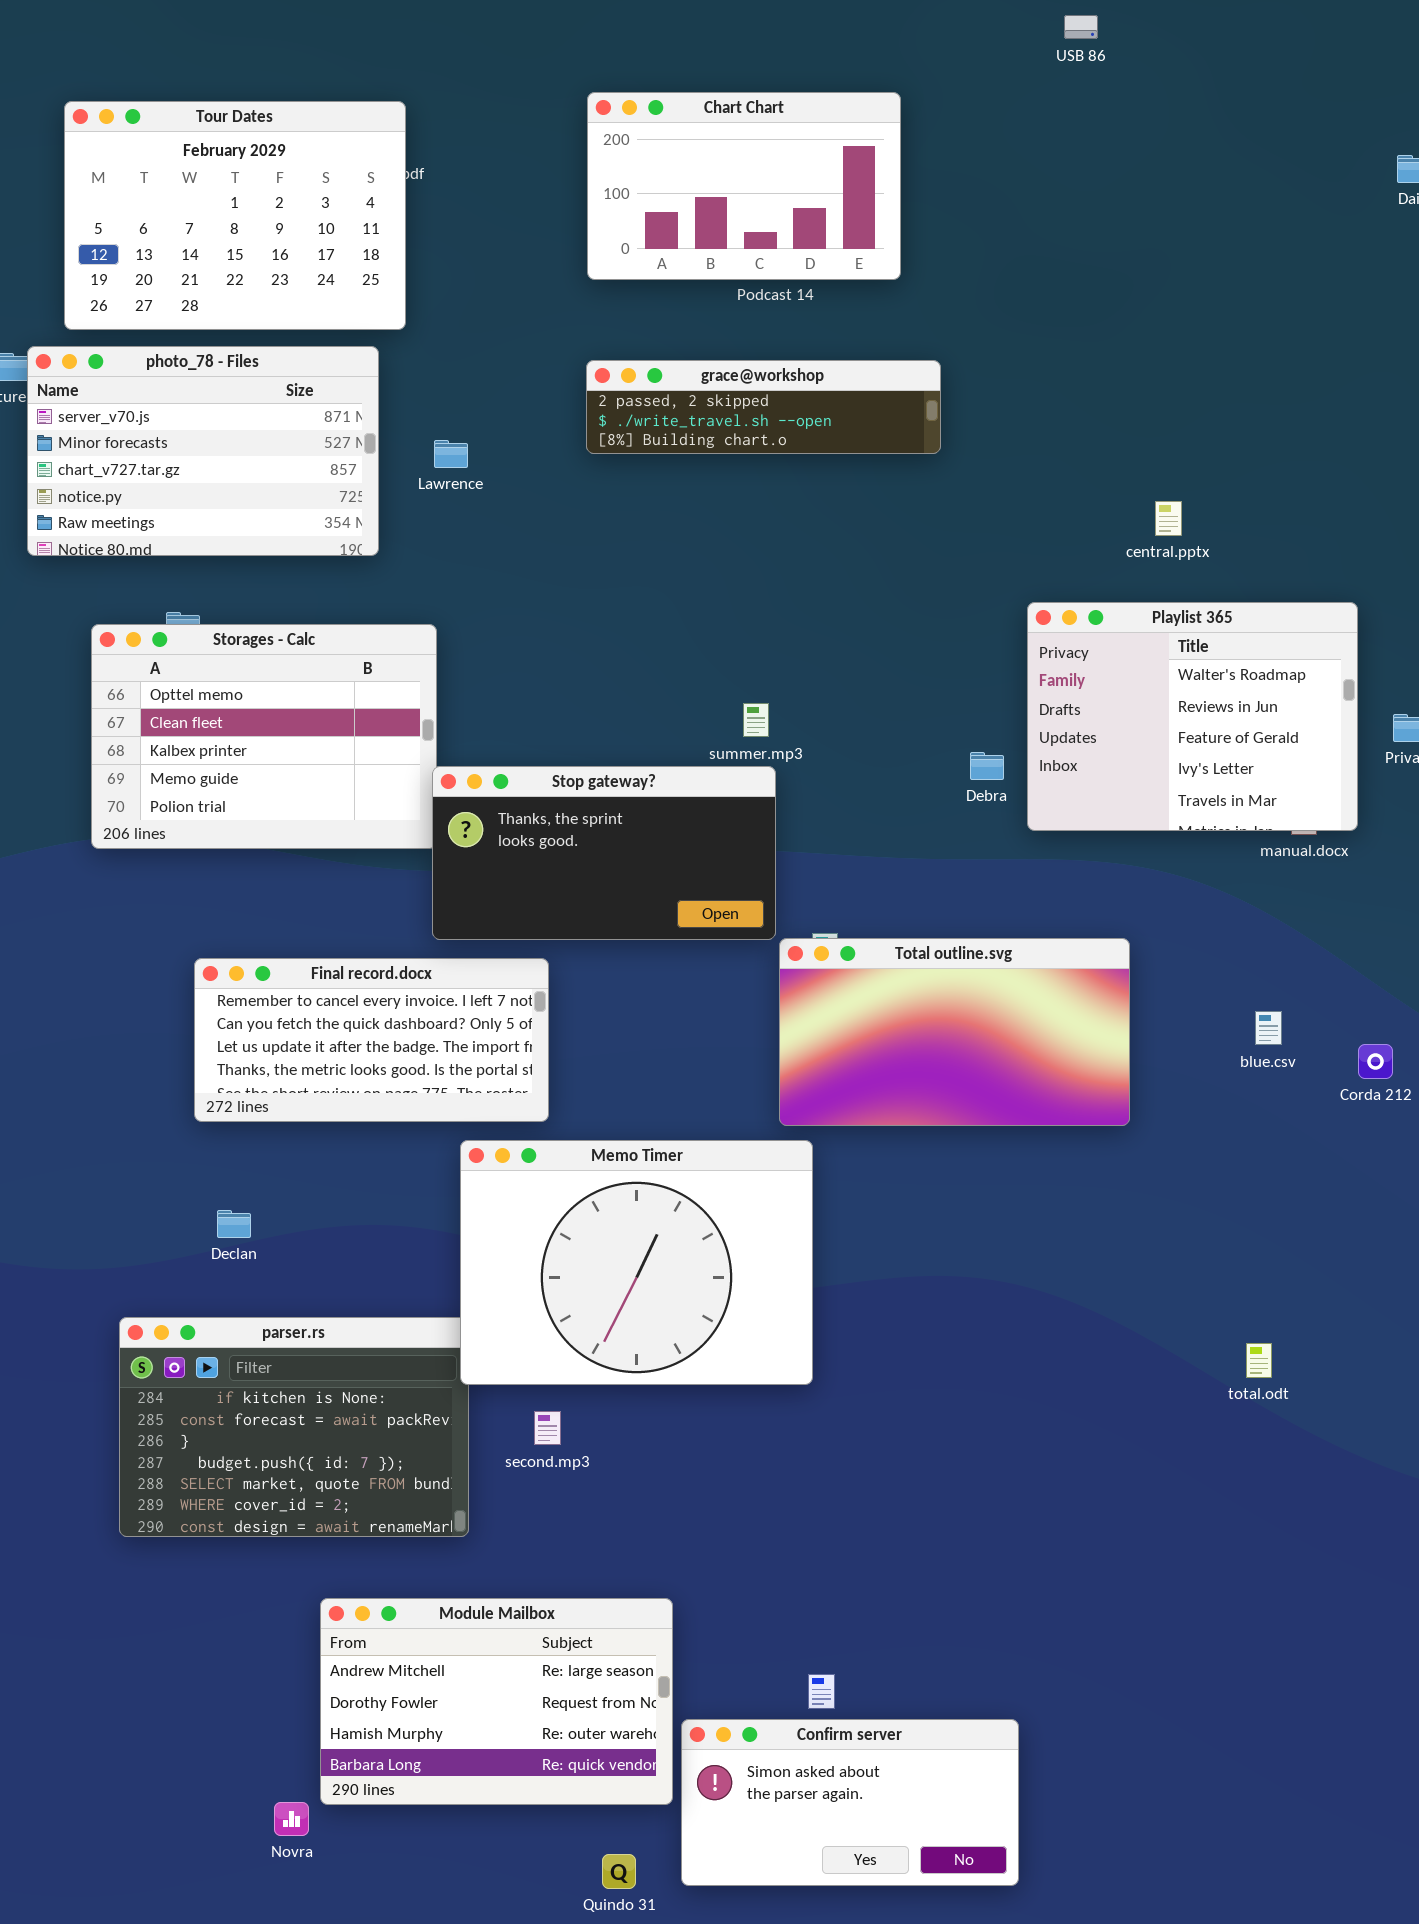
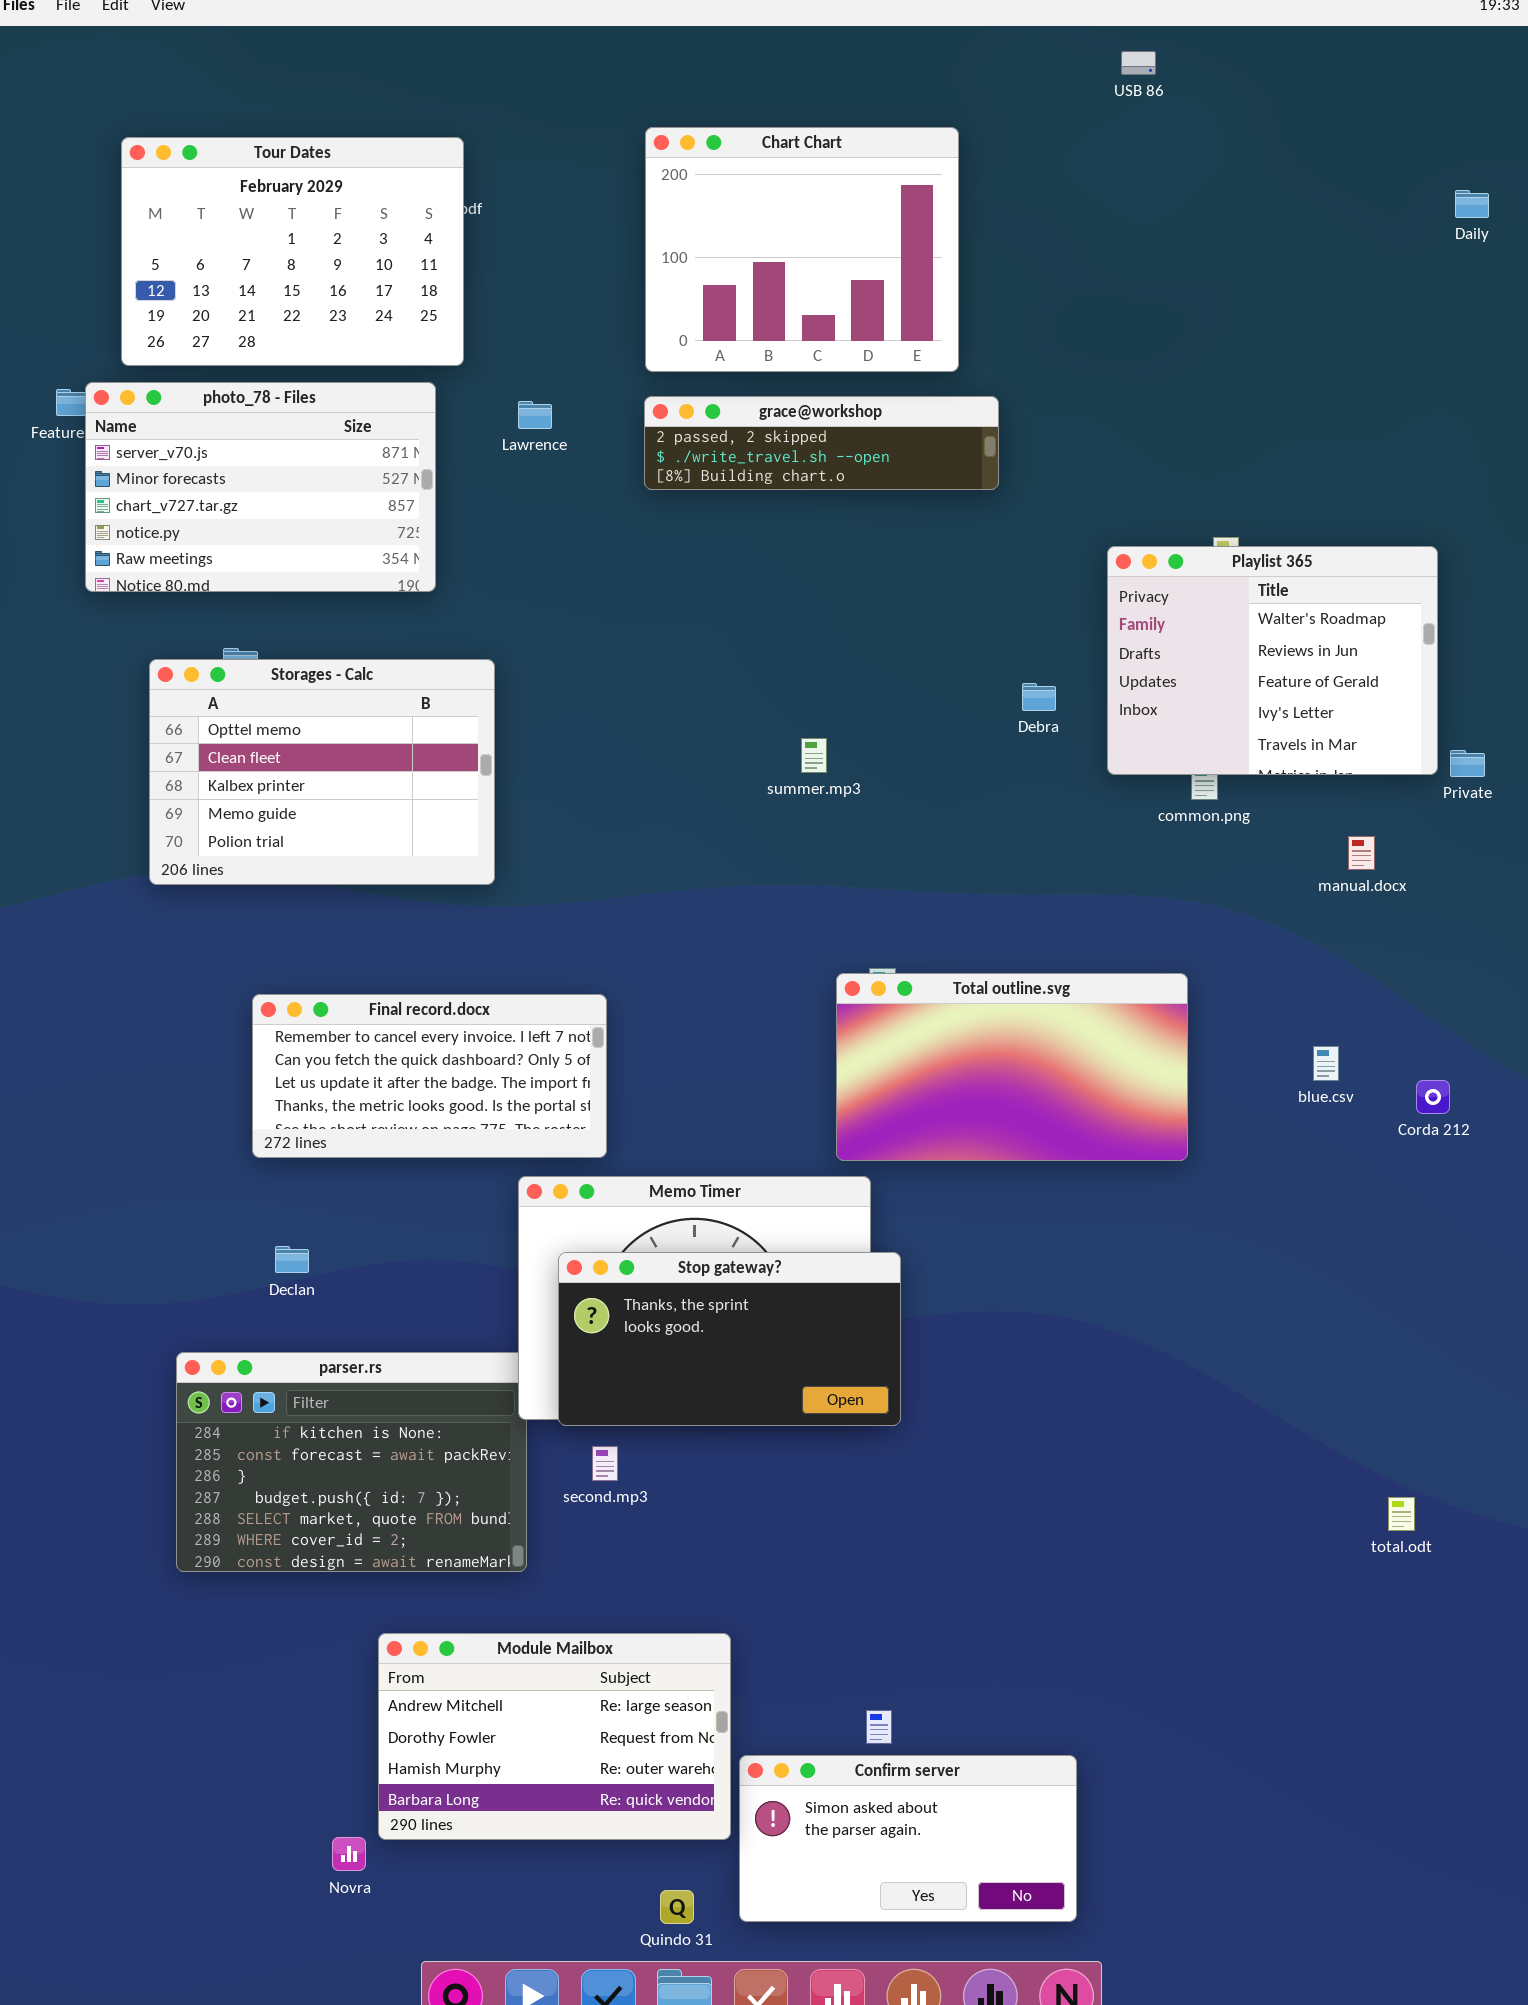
Chart Chart: [587,92,901,280] -> [645,127,959,372], resized
Lawrence: [434,440,468,468] -> [518,401,552,429], moved
Playlist 365: [1027,602,1358,831] -> [1107,546,1438,775], moved
Debra: [970,752,1004,780] -> [1022,683,1056,711], moved
Stop gateway?: [432,766,776,940] -> [558,1252,901,1426], moved
total.odt: [1246,1343,1272,1378] -> [1388,1497,1415,1531], moved

